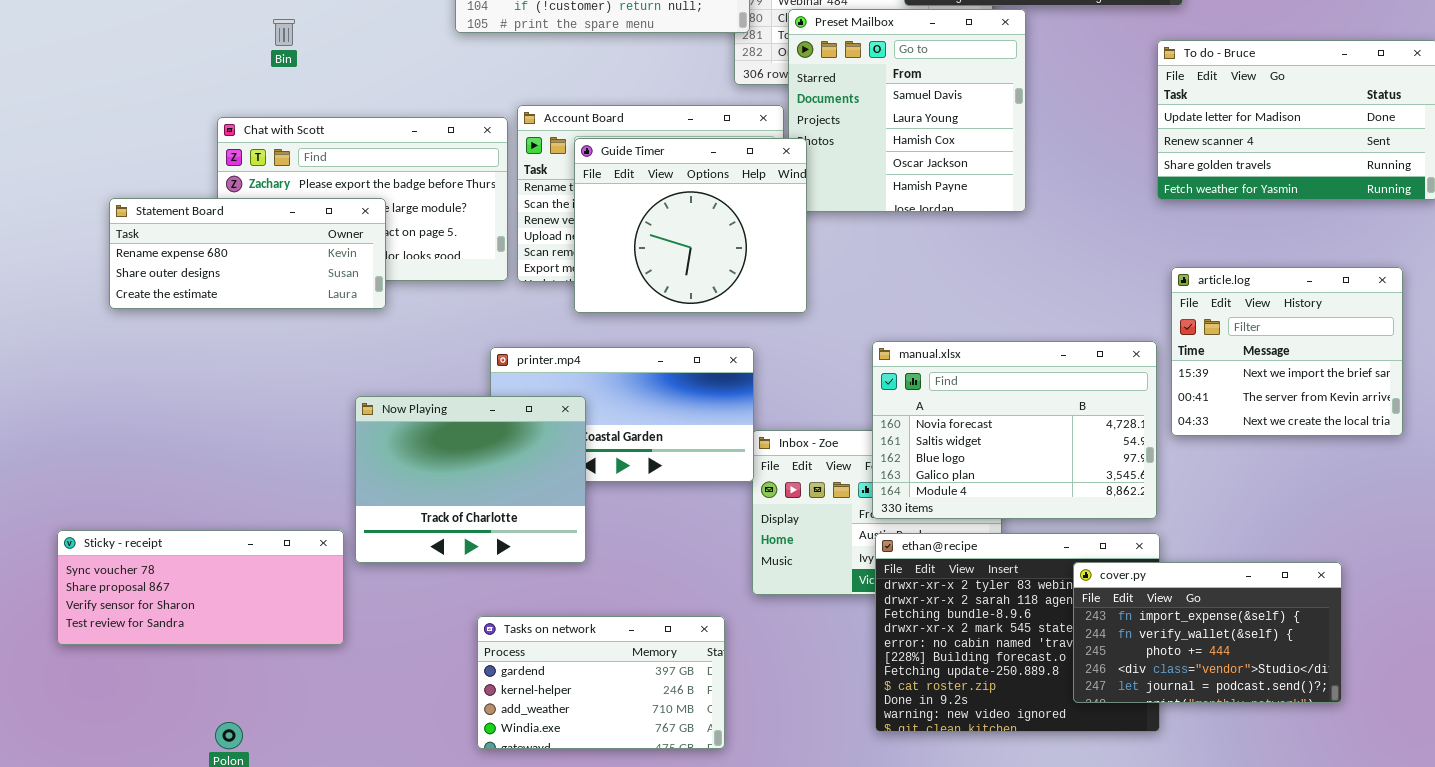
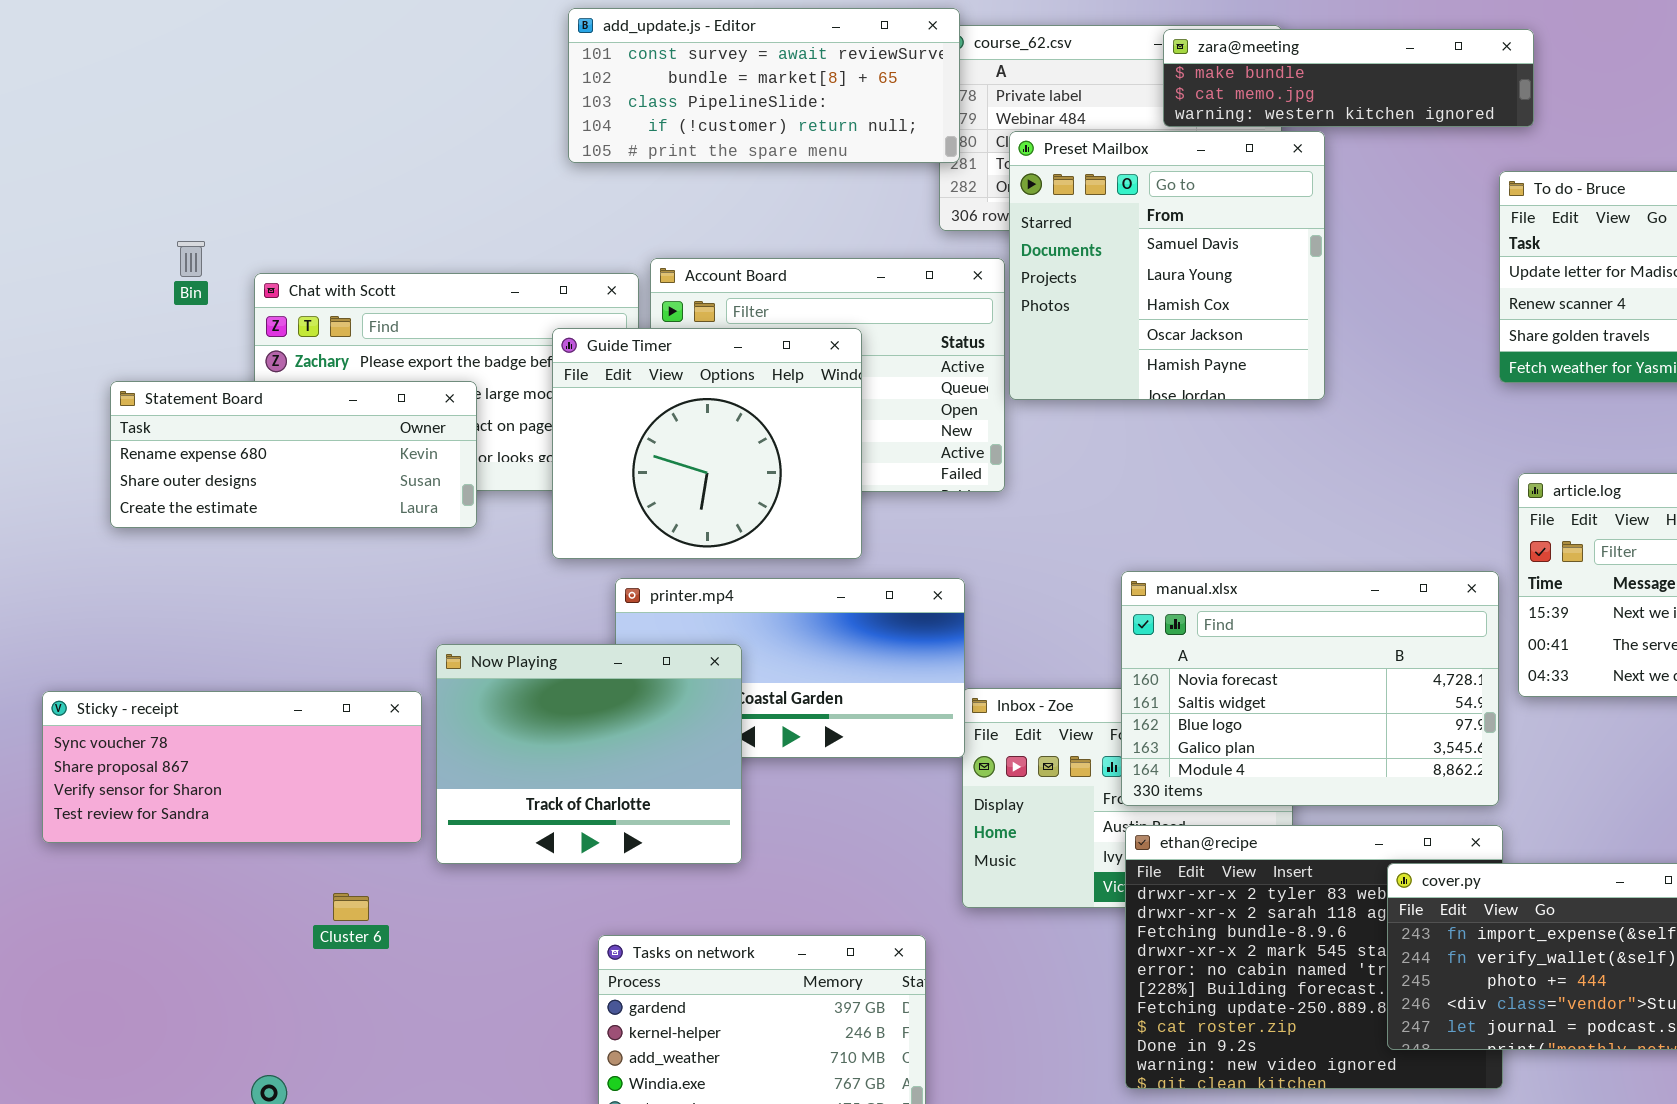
Bin: [273,19,295,46] -> [177,241,205,277], moved
Guide Timer: [574,138,807,313] -> [552,328,862,559], moved
Sticky - receipt: [57,530,344,645] -> [42,691,422,843], moved

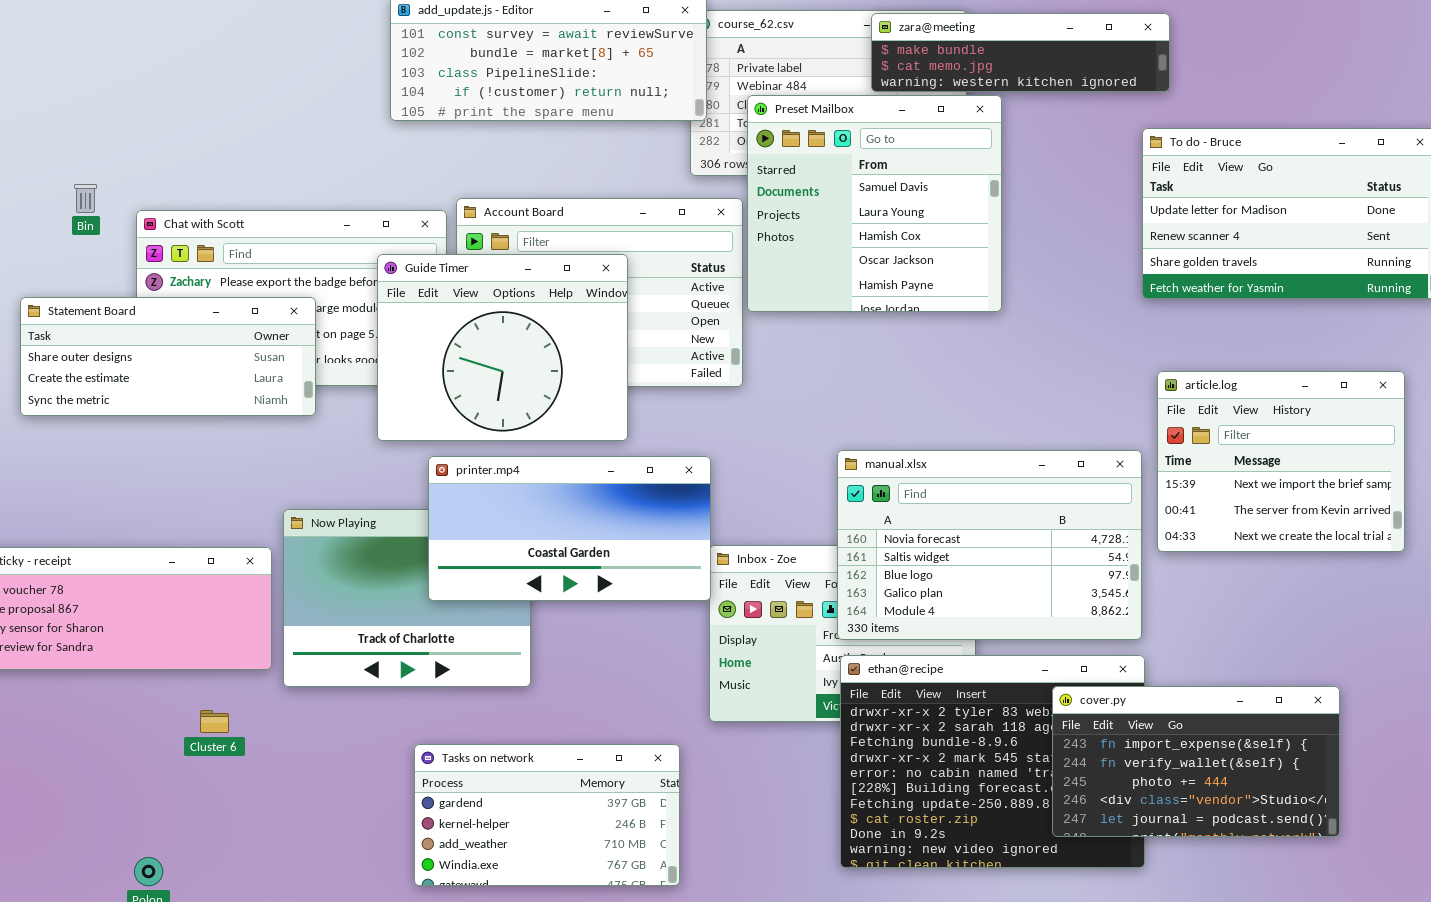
Statement Board: [110,381,477,528] -> [20,297,316,416], scrolled down 1 row
printer.mp4: [615,578,965,758] -> [428,456,711,601], raised

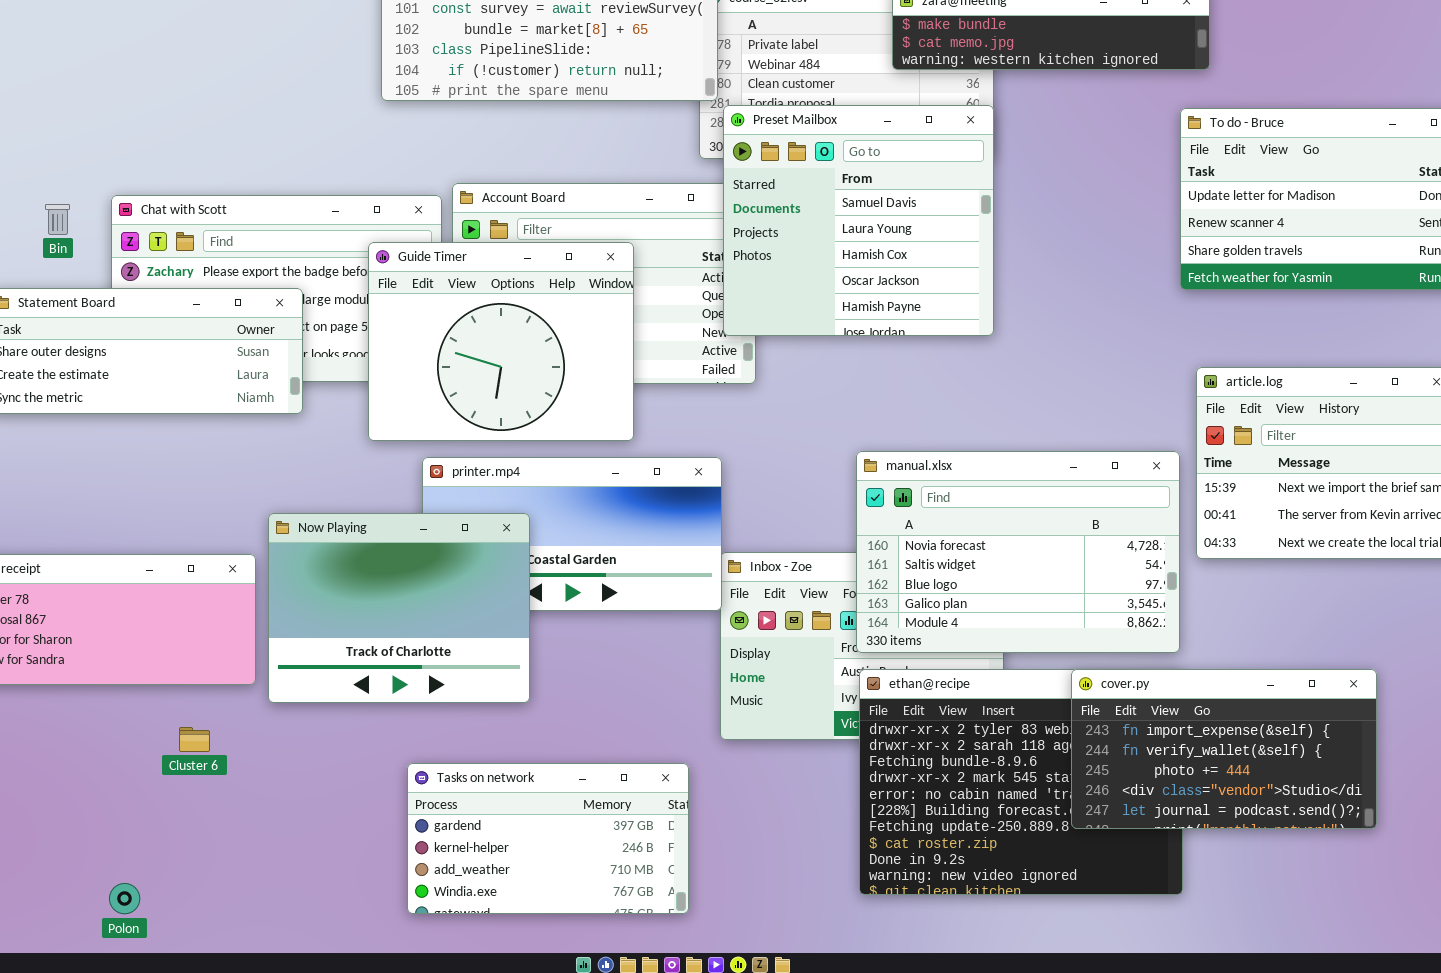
Preset Mailbox: [747,95,1002,312] -> [723,105,994,336], moved
Bin: [74,184,97,213] -> [45,204,70,235], moved
Now Playing: [283,509,531,687] -> [268,513,530,703], raised
cover.py: [1052,686,1340,837] -> [1071,669,1377,829], moved

